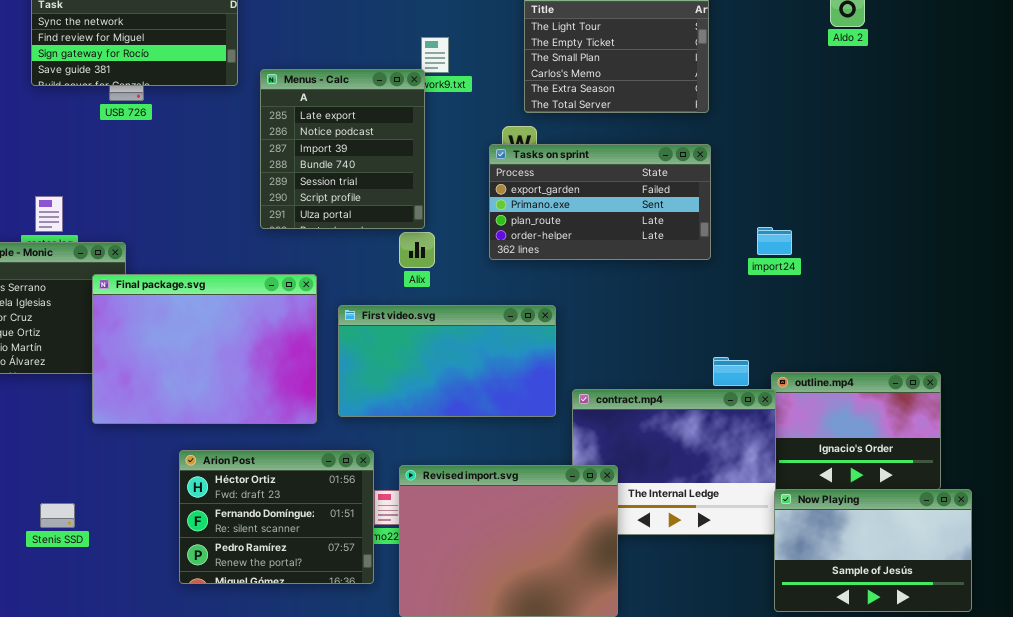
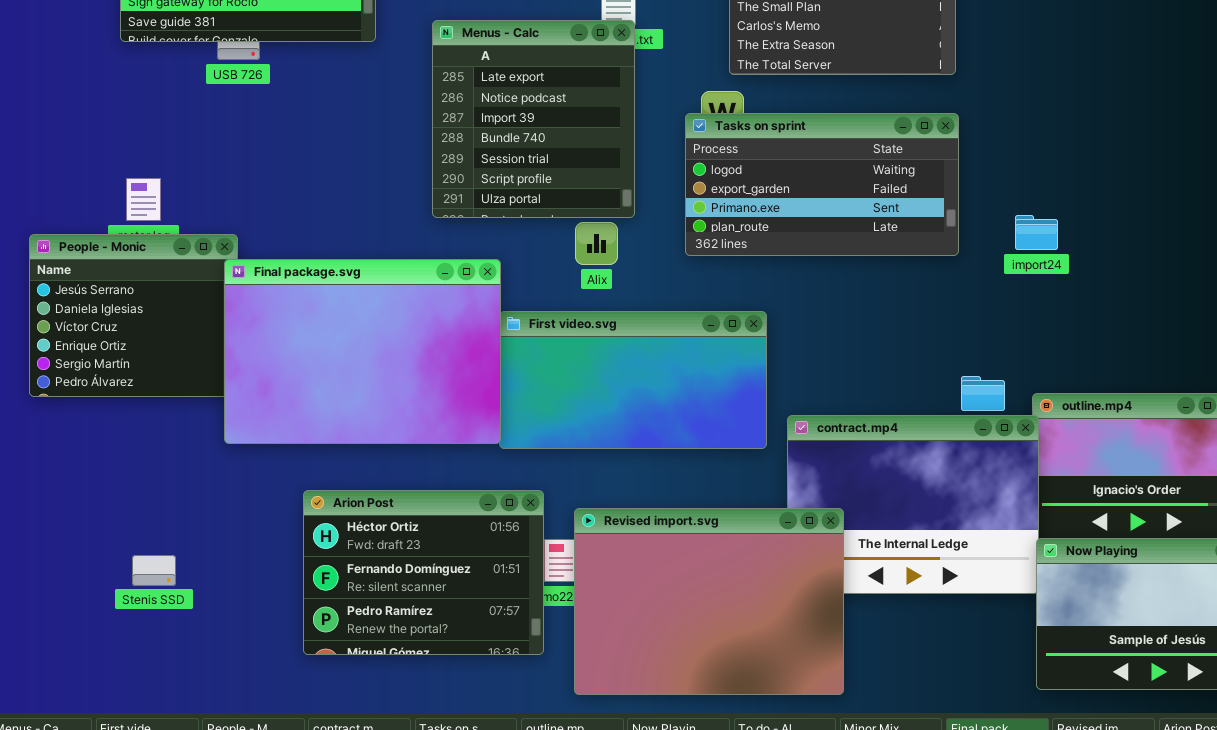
Menus - Calc: [260,69,425,229] -> [432,20,635,218], moved
Tasks on sprint: [489,144,711,260] -> [685,113,959,256], scrolled up 1 row
Final package.svg: [92,274,317,424] -> [224,259,501,444], moved

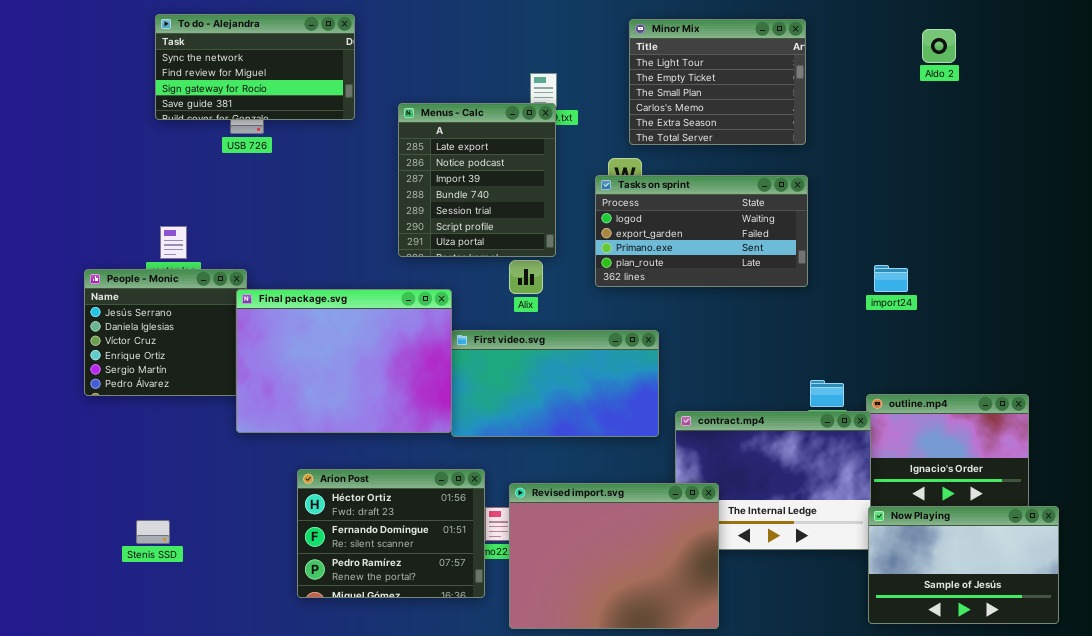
import24: [1015,215,1058,250] -> [874,265,908,292], moved
Stenis SSD: [132,555,176,586] -> [136,520,170,544], moved

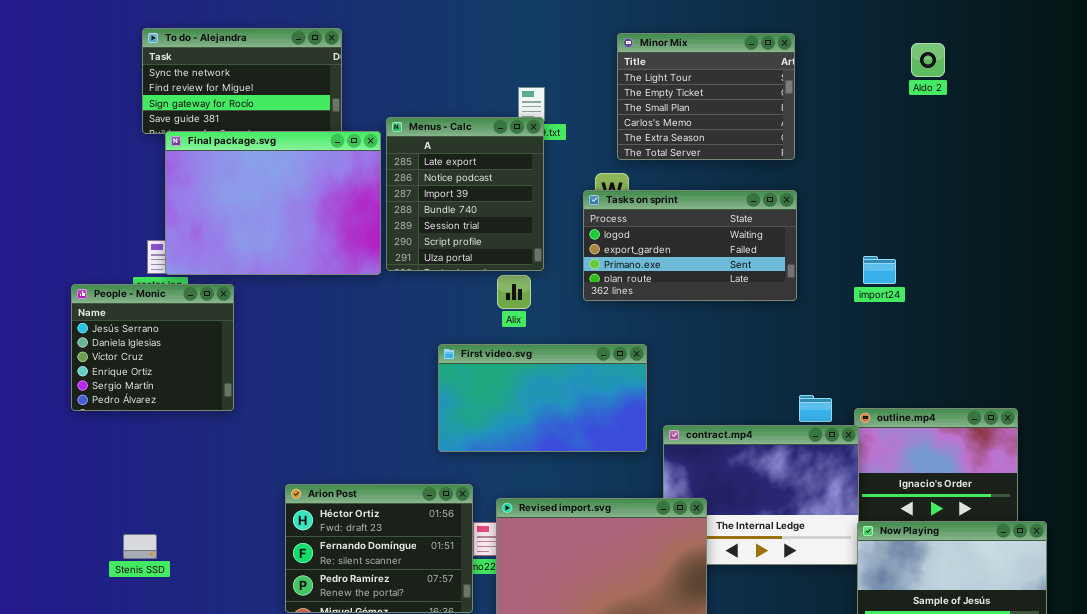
import24: [874,265,908,292] -> [863,256,896,284], moved
Final package.svg: [236,289,452,433] -> [165,131,381,275], moved

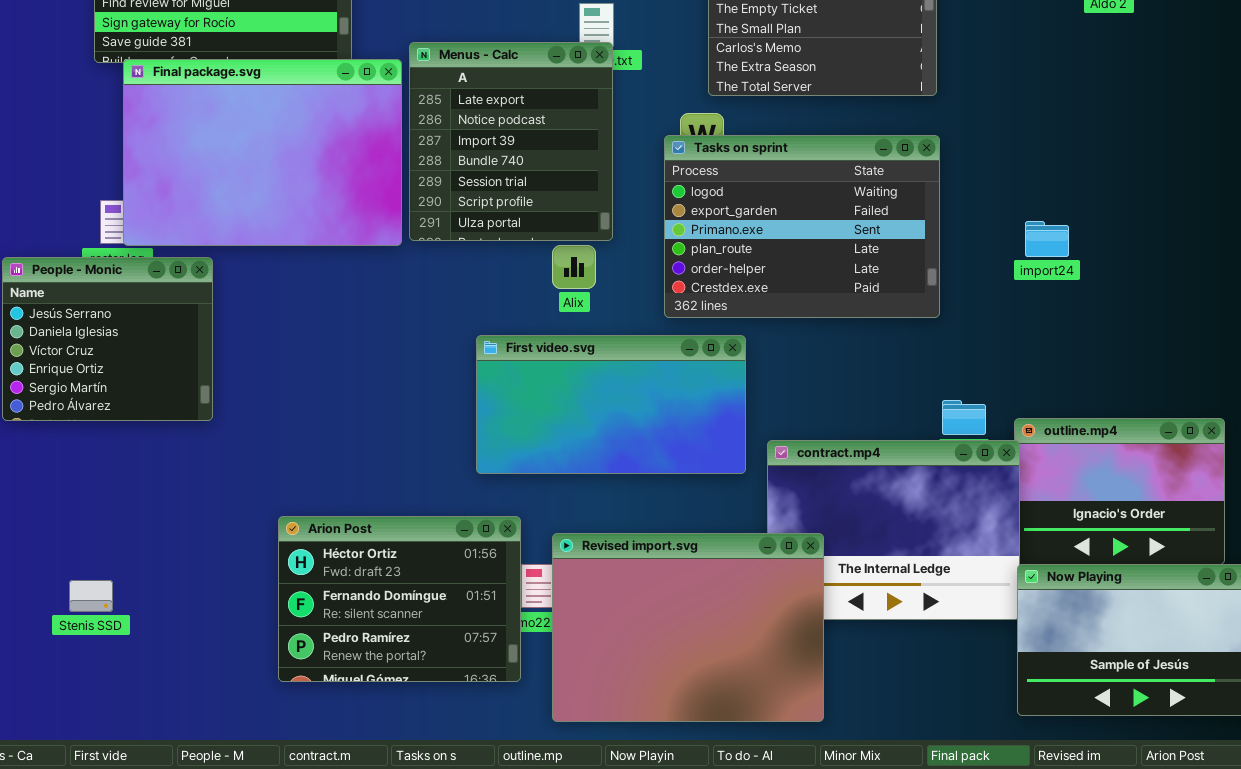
Tasks on sprint: [583,190,797,301] -> [664,135,940,318], resized

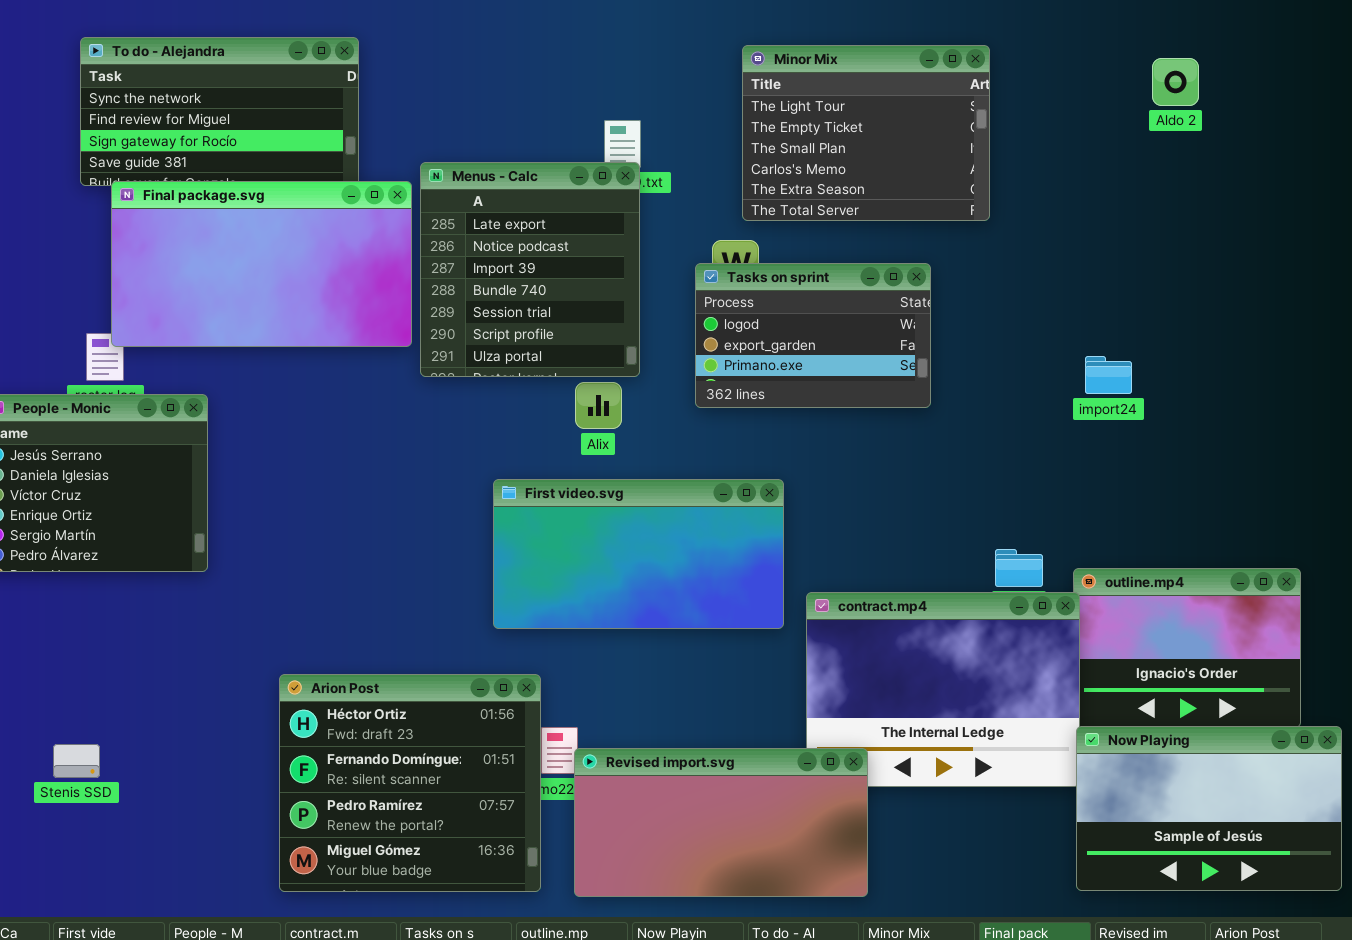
Final package.svg: [123,59,402,246] -> [111,181,412,347], resized
Tasks on sprint: [664,135,940,318] -> [695,263,931,408], resized
Arion Post: [278,516,521,682] -> [279,674,541,892], resized
Revised import.svg: [552,533,824,722] -> [574,748,868,897], resized

